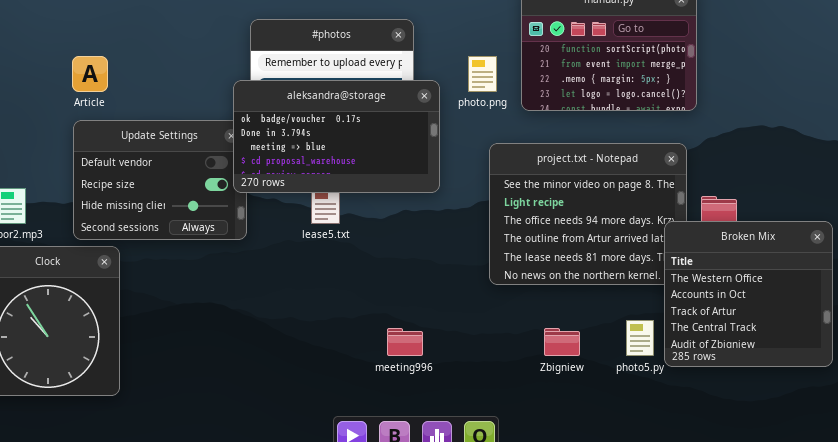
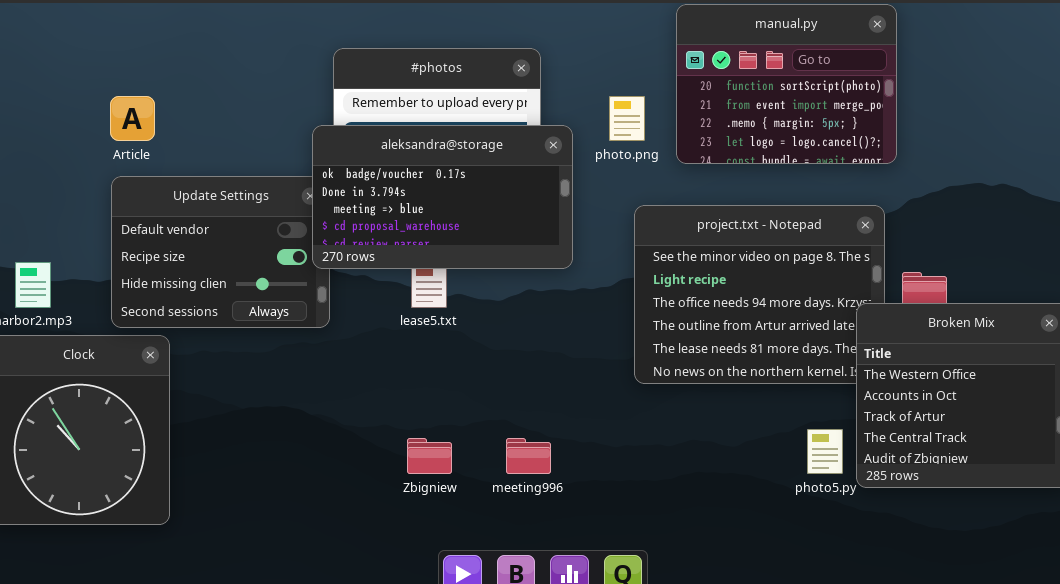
Zbigniew: [544,328,580,356] -> [407,438,452,474], moved

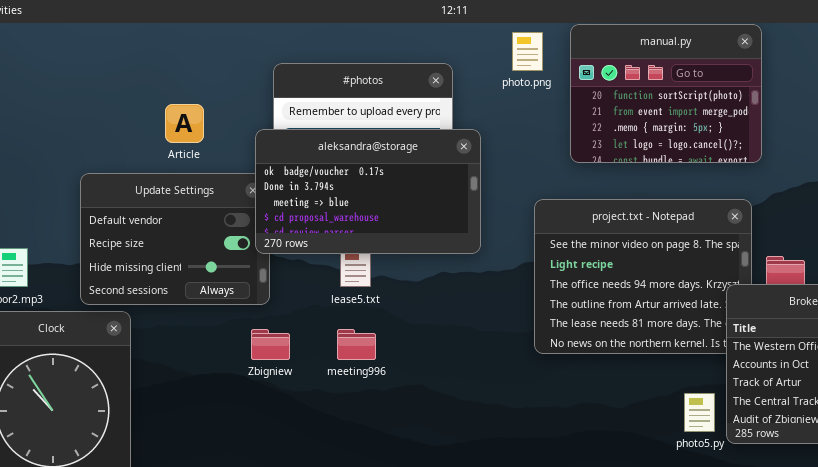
Article: [110,96,155,141] -> [165,104,204,143], moved
photo.png: [609,96,645,141] -> [512,32,543,71], moved
Zbigniew: [407,438,452,474] -> [251,329,290,360], moved
meeting996: [506,438,551,474] -> [337,329,376,360], moved

